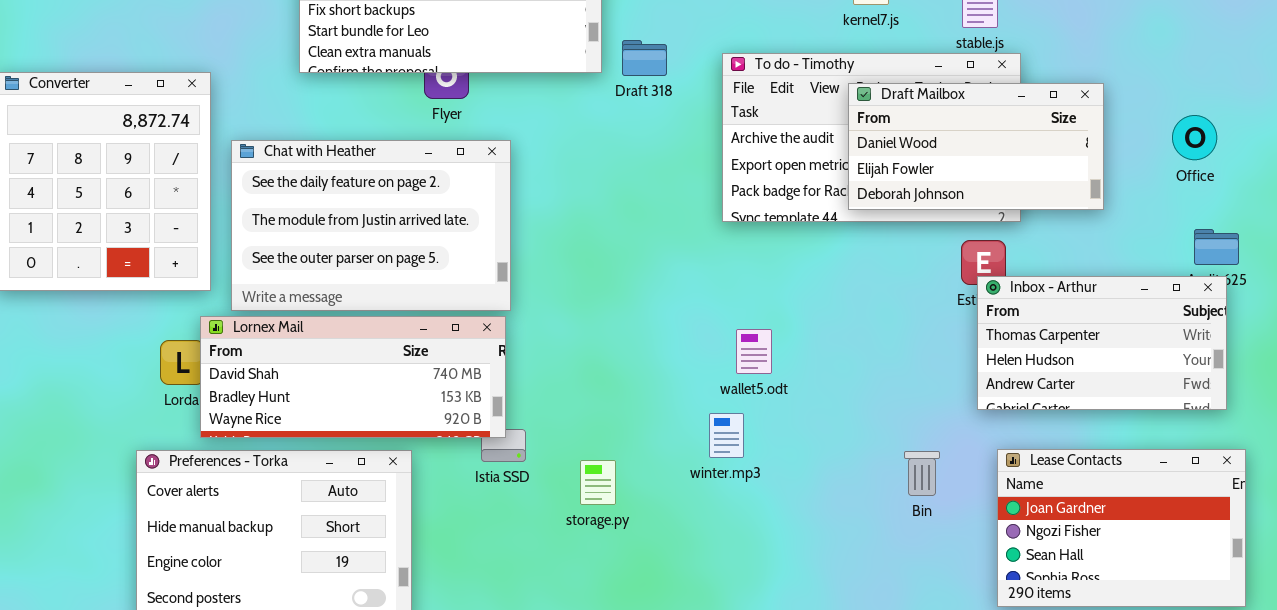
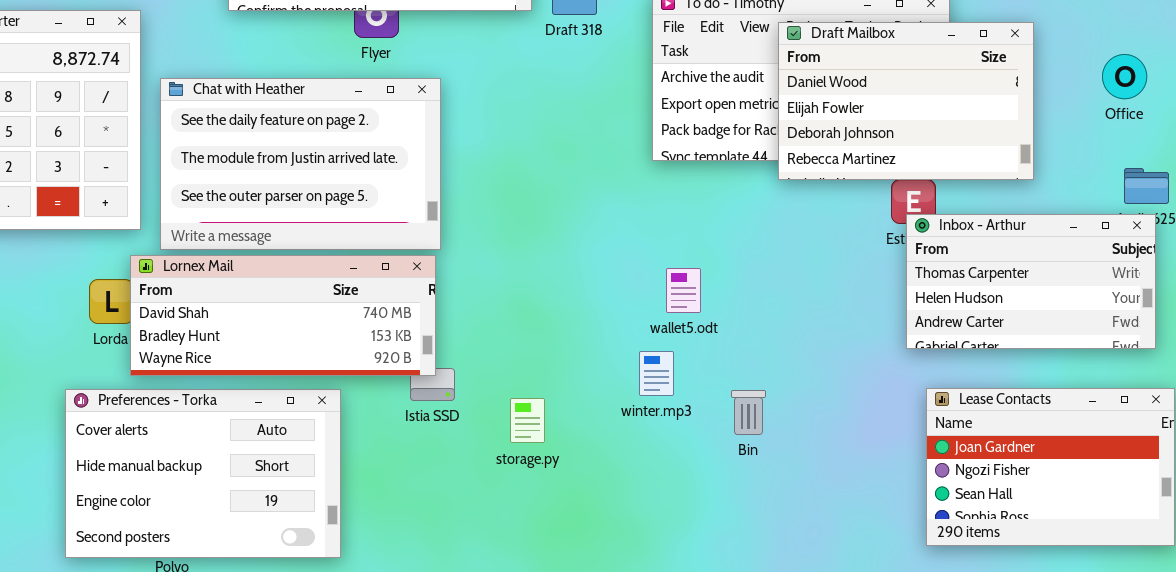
Draft Mailbox: [848,83,1104,210] -> [778,22,1034,180], resized
Bin: [904,451,940,496] -> [731,390,766,435], moved

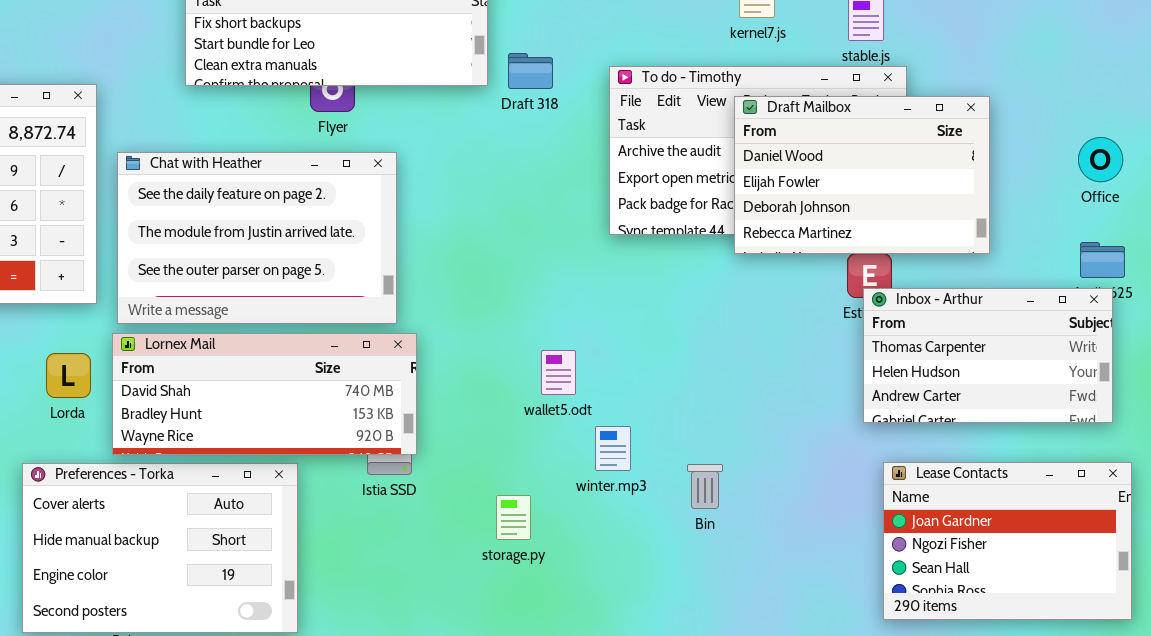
Office: [1102,54,1147,99] -> [1078,137,1123,182], moved
Lornex Mail: [130,255,436,376] -> [112,333,417,455], moved
wallet5.odt: [666,268,701,313] -> [541,350,576,395], moved
storage.py: [510,398,545,443] -> [496,495,531,540], moved

